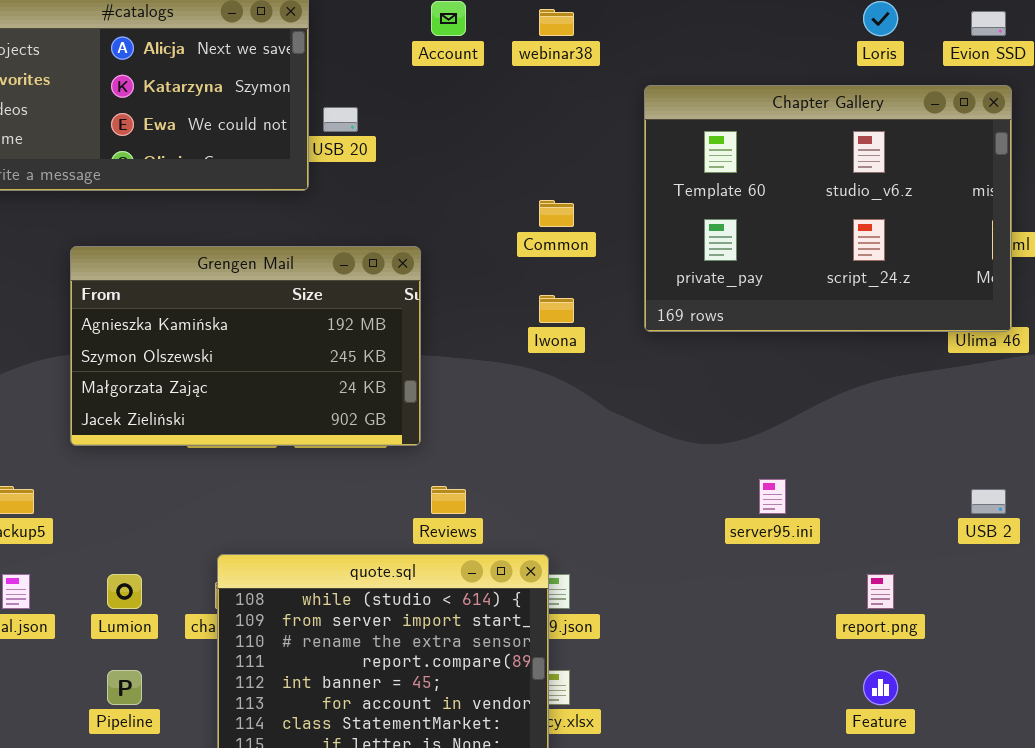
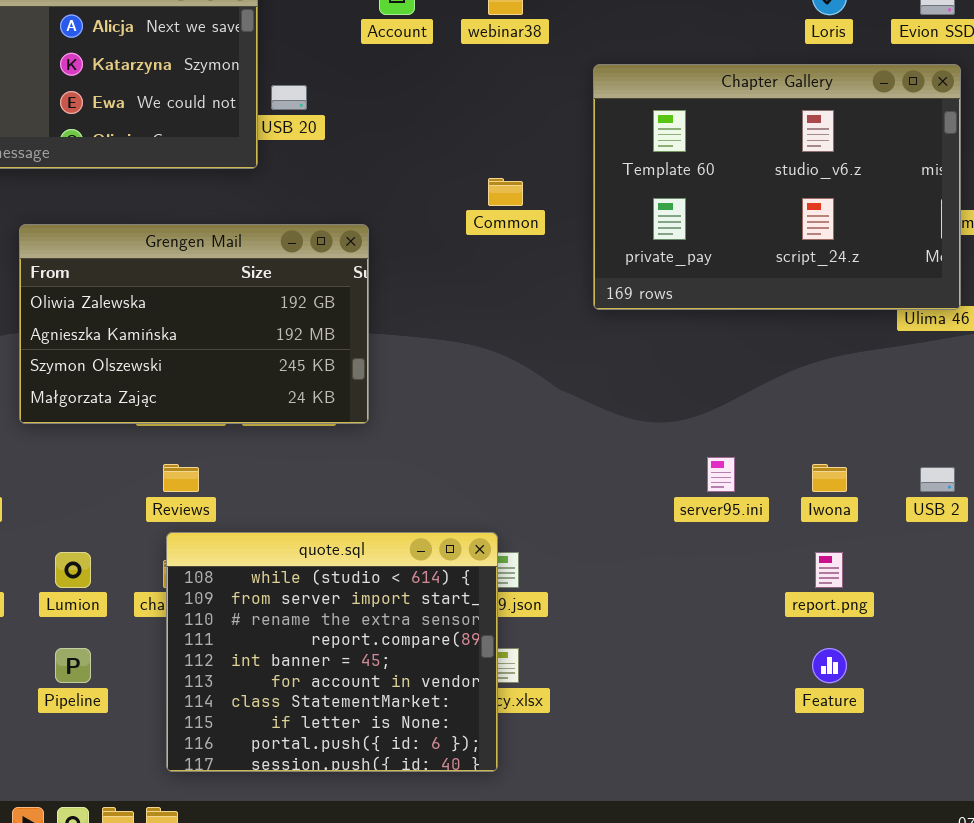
Grengen Mail: [70,246,421,446] -> [19,224,369,424], scrolled up 1 row
Iwona: [539,295,574,323] -> [812,464,847,492], moved
Reviews: [431,486,466,514] -> [163,464,199,492], moved

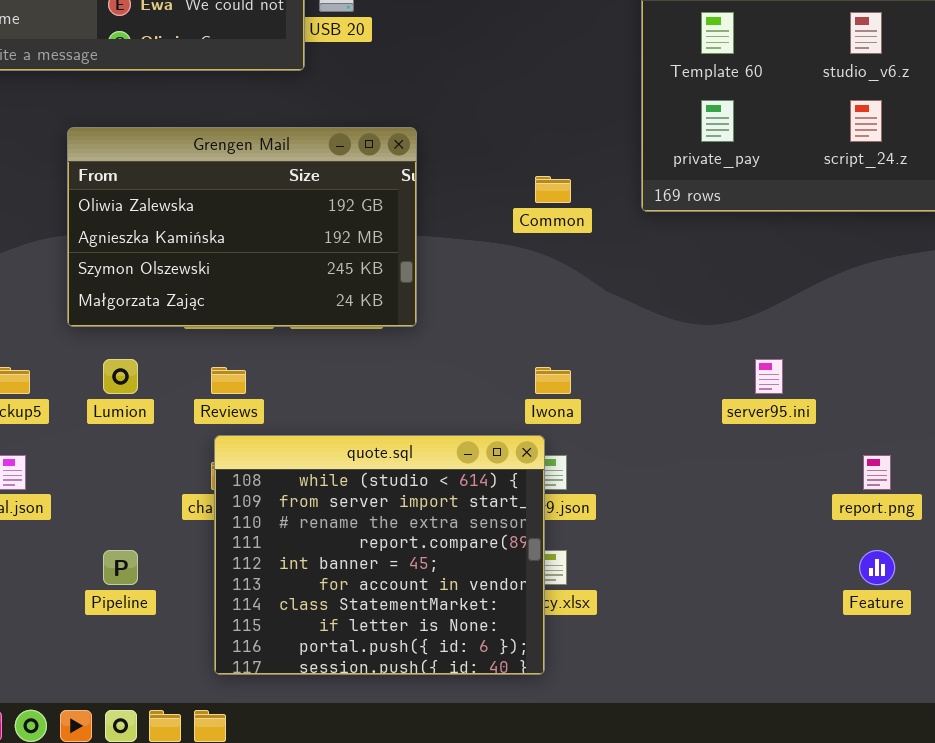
Common: [488,178,523,206] -> [535,176,571,203], moved
Iwona: [812,464,847,492] -> [535,367,571,394], moved
Lumion: [55,552,91,588] -> [103,359,138,394], moved

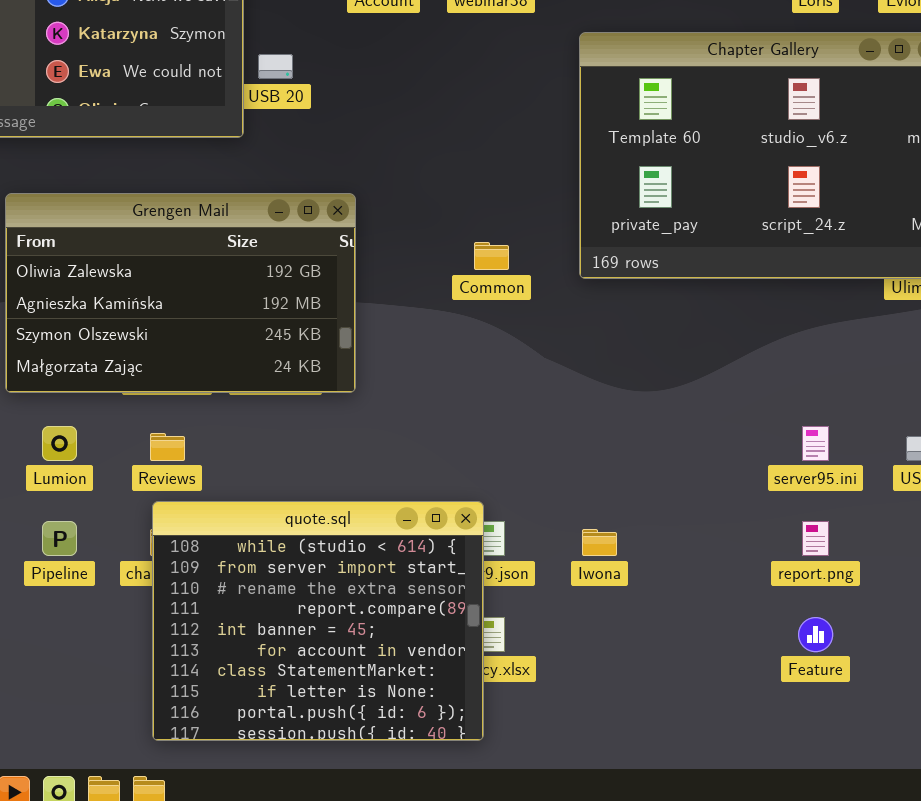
server95.ini: [755,359,783,394] -> [802,426,829,461], moved
Iwona: [535,367,571,394] -> [582,529,617,556], moved
Pipeline: [103,550,138,585] -> [42,521,77,556], moved

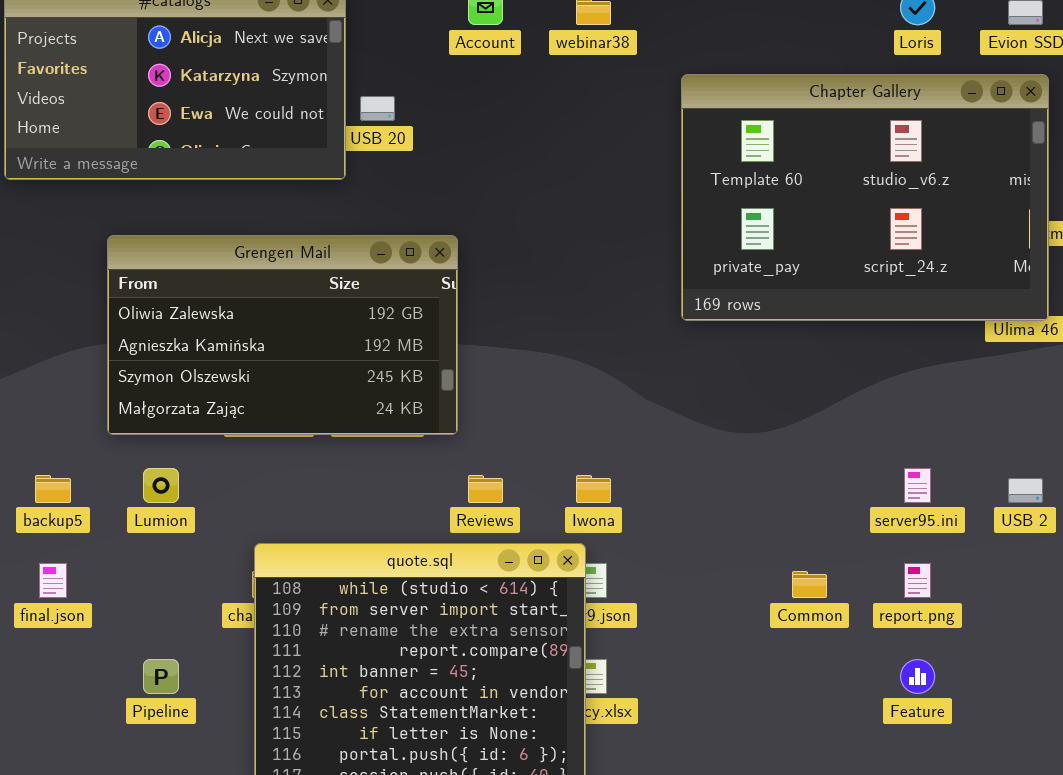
Common: [474,242,509,270] -> [792,571,827,598], moved
Reviews: [150,433,185,461] -> [468,475,503,503], moved
Pipeline: [42,521,77,556] -> [143,659,179,694], moved
Iwona: [582,529,617,556] -> [576,475,611,503], moved

